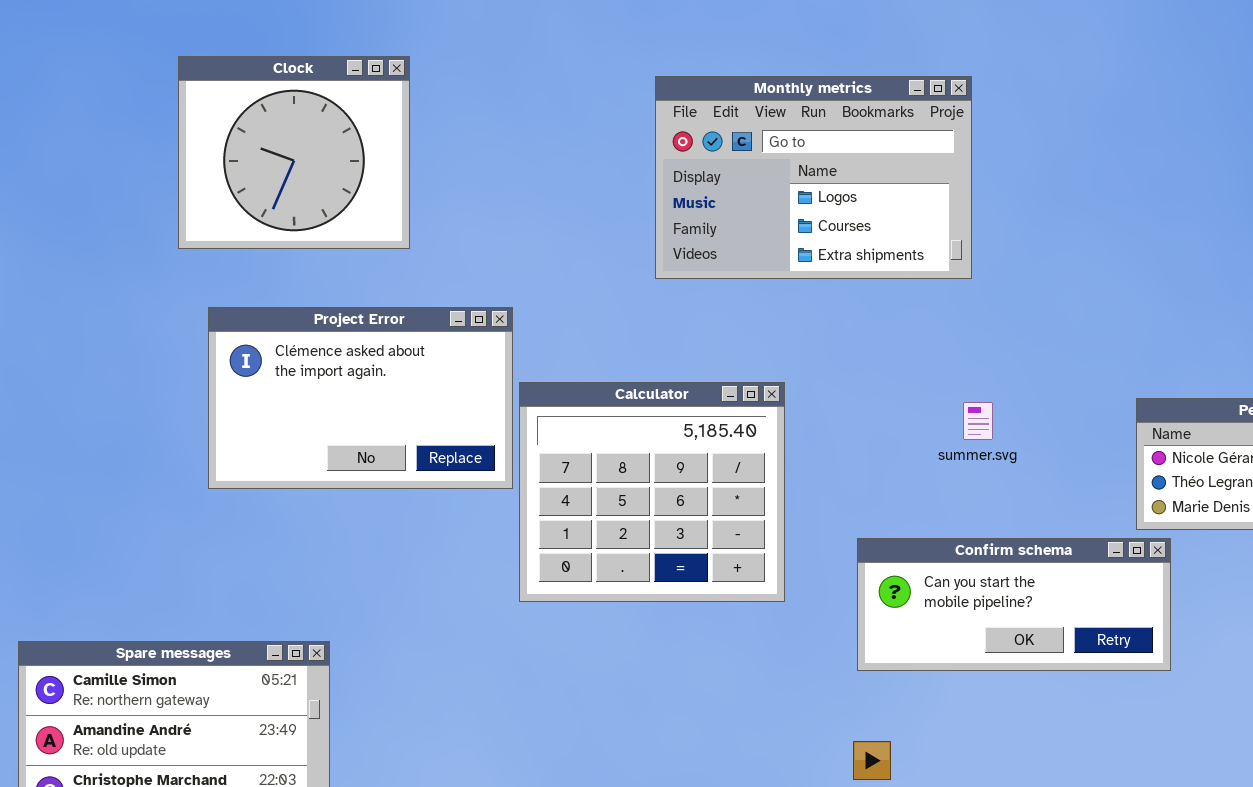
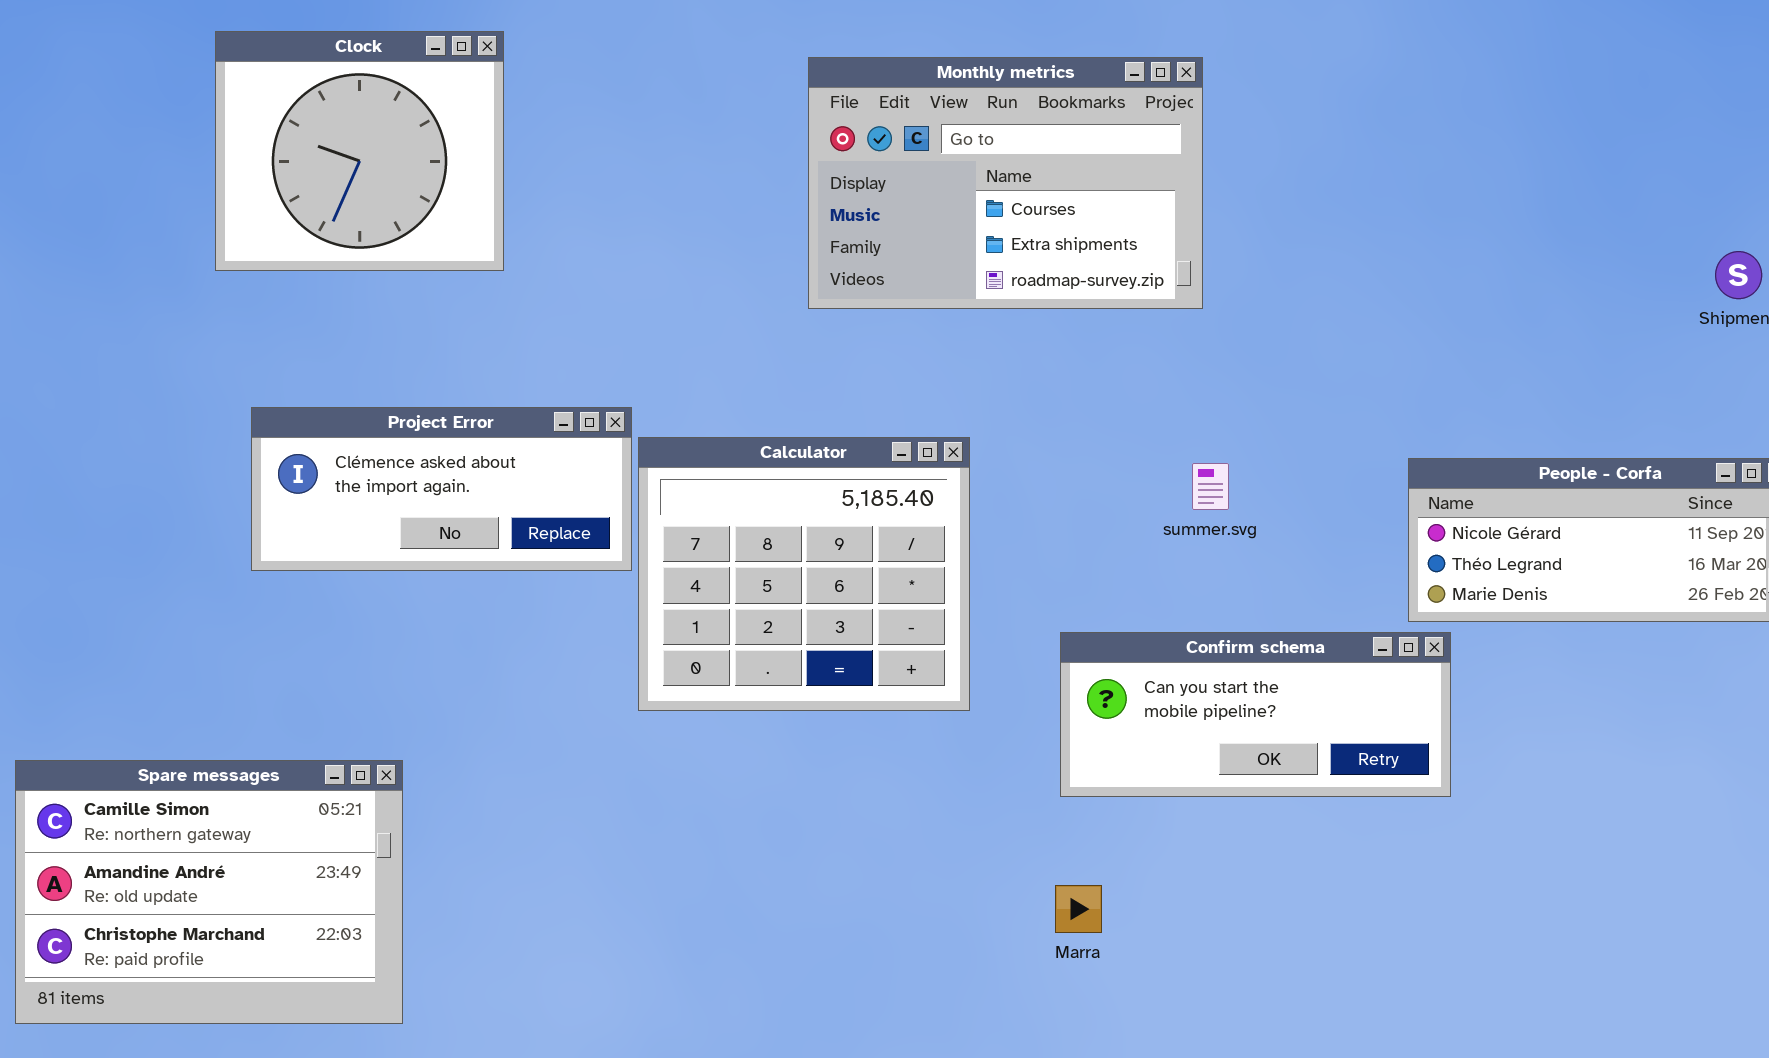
Monthly metrics: [655,76,972,279] -> [808,57,1203,309], scrolled down 1 row
Project Error: [208,307,513,489] -> [251,407,632,571], resized

